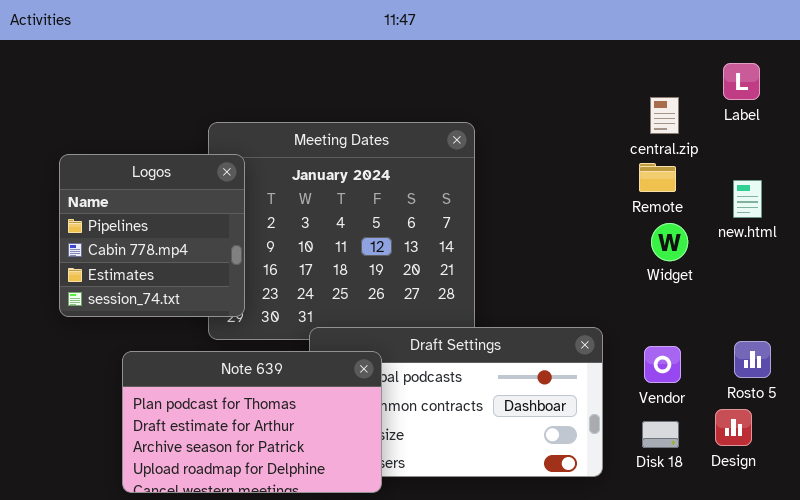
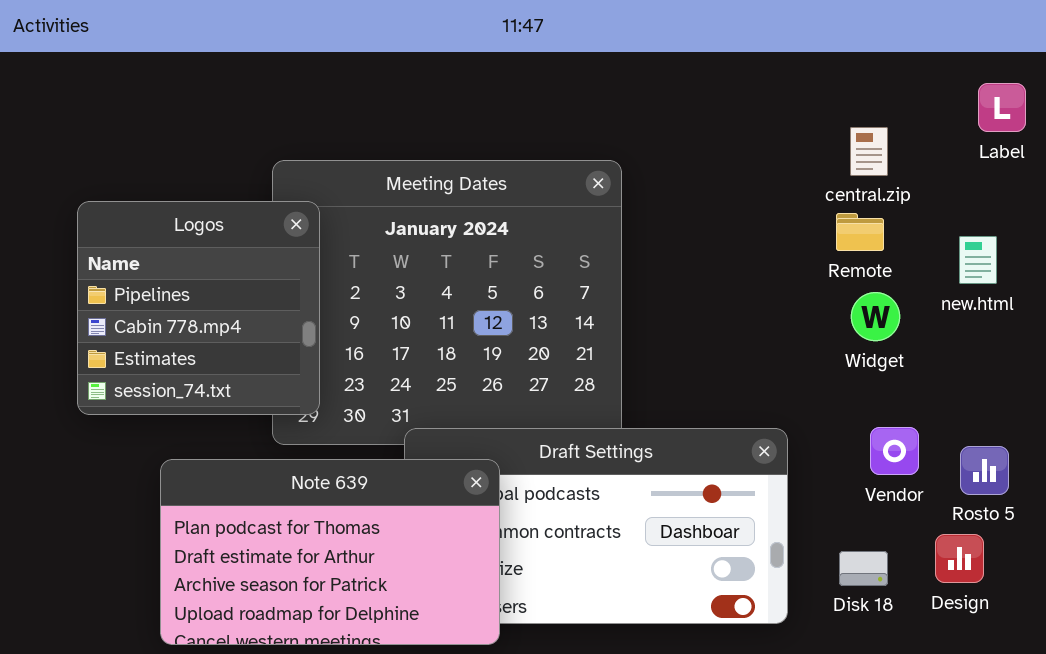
Label: [723,63,760,100] -> [978,83,1026,132], moved
Vendor: [644,346,681,383] -> [870,427,919,475], moved

